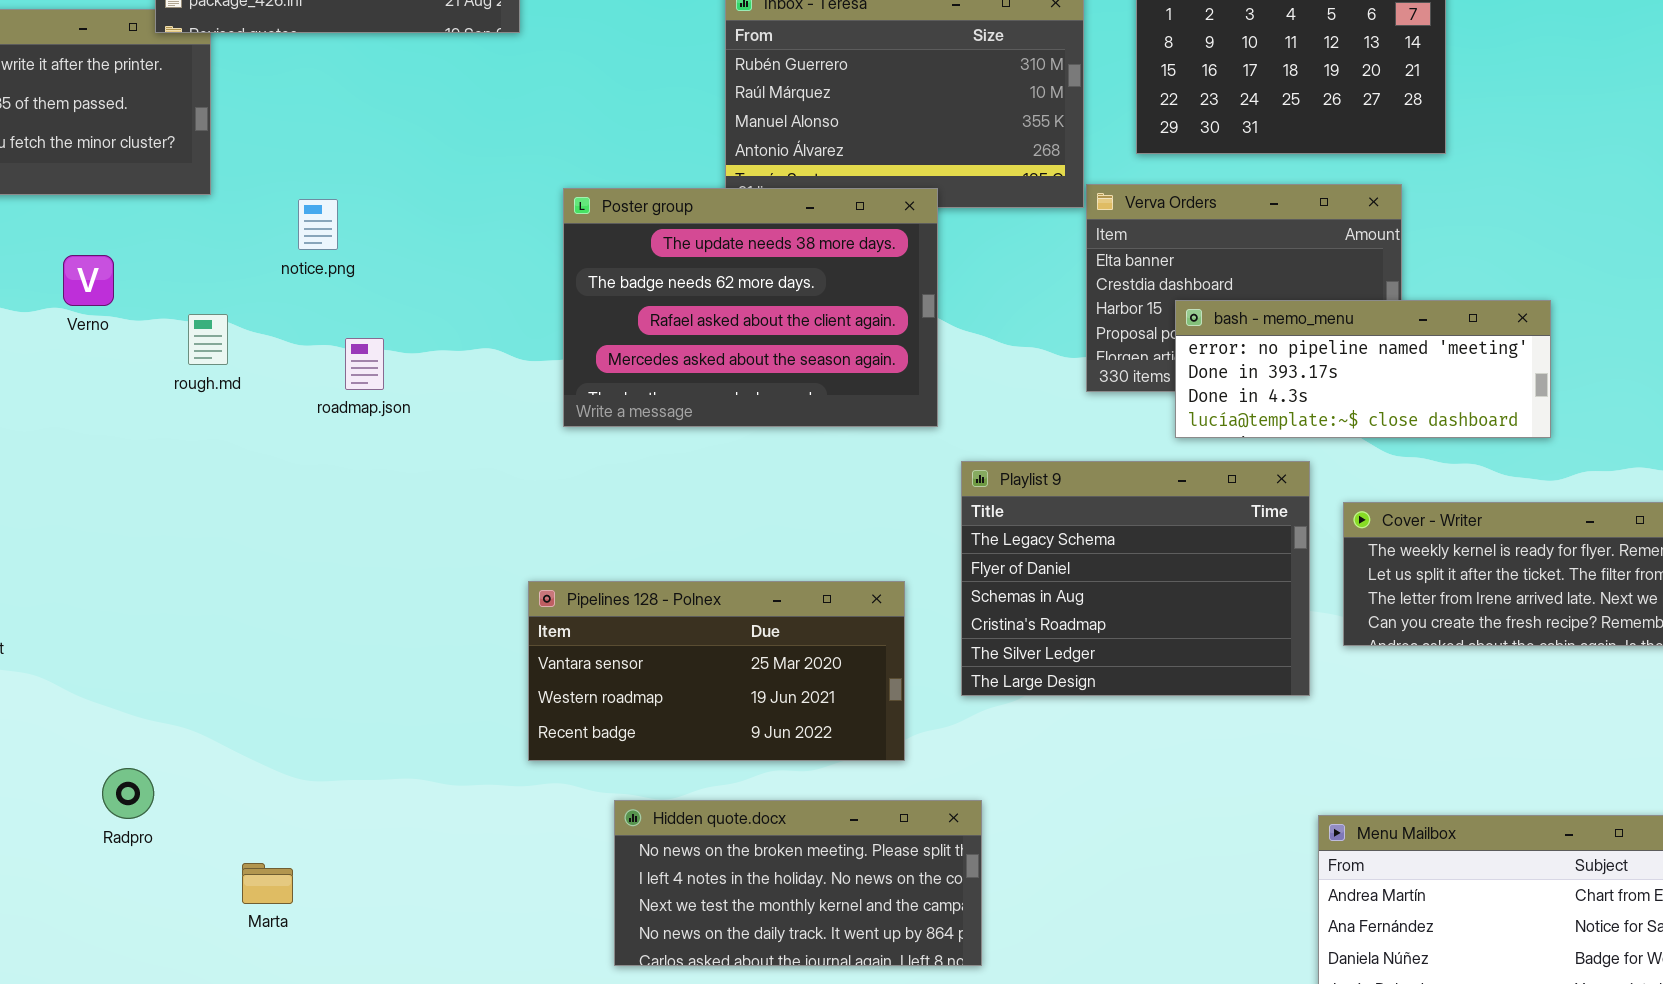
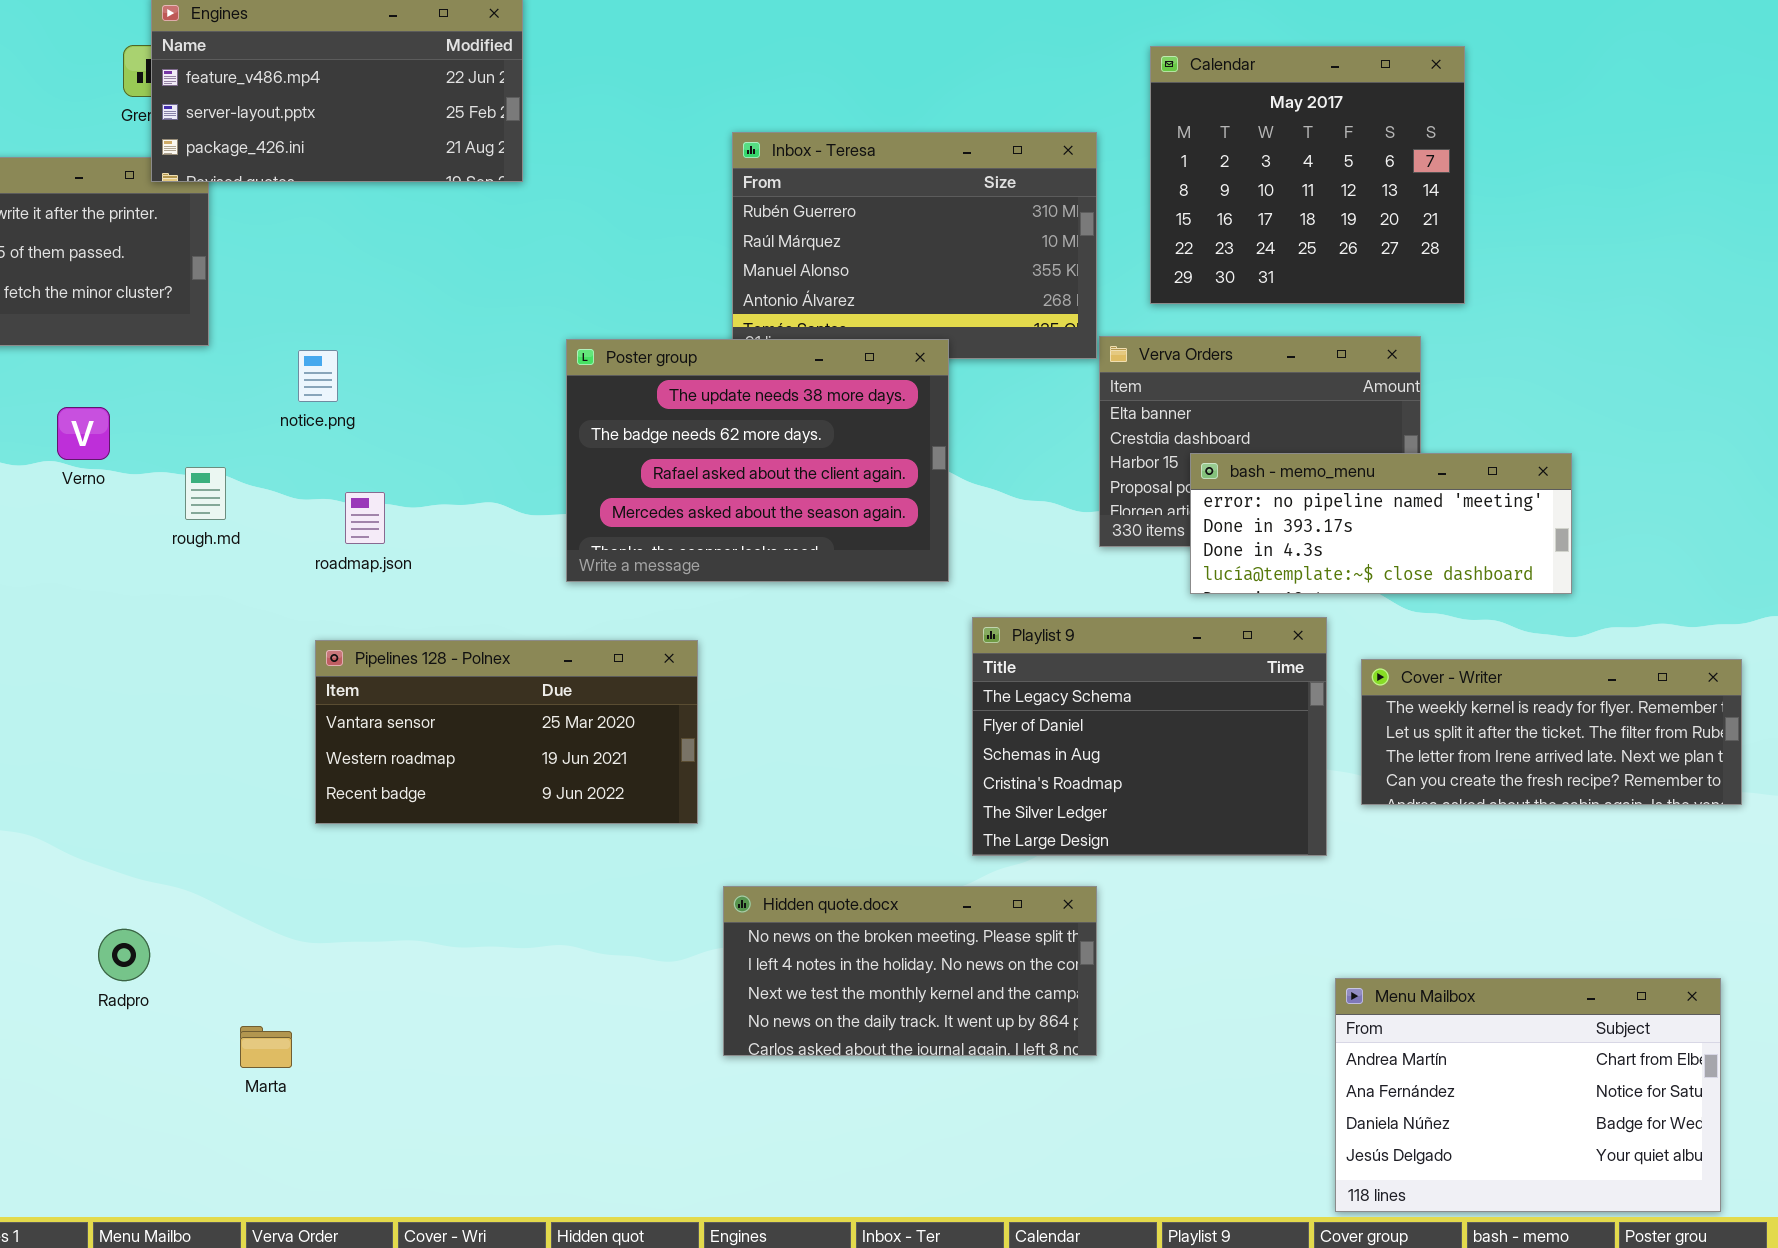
Pipelines 128 - Polnex: [528,581,905,761] -> [315,640,698,824], moved
Hidden quote.docx: [614,800,982,966] -> [723,886,1097,1056], moved

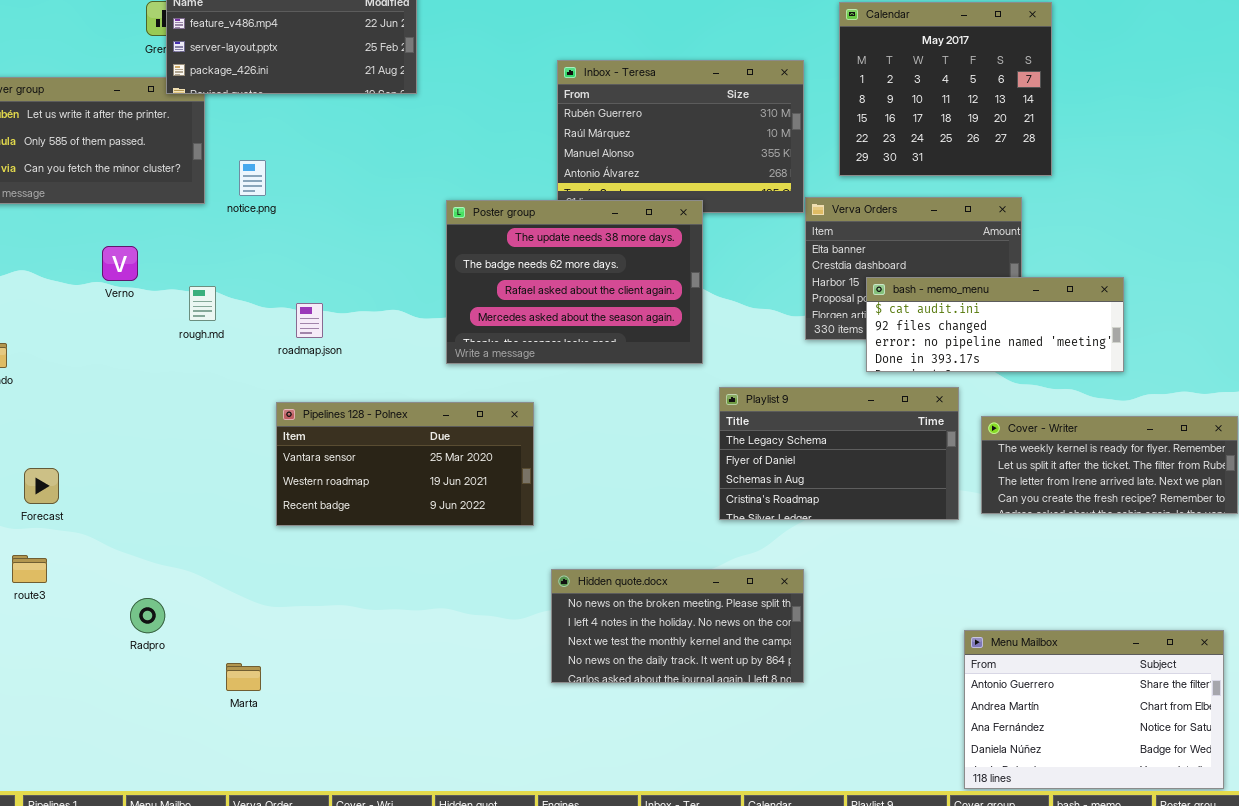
notice.png: [298,350,338,402] -> [239,160,266,196], moved
bash - memo_menu: [1190,453,1572,594] -> [866,277,1124,372], scrolled up 2 rows
Playlist 9: [972,617,1327,856] -> [719,387,959,520], resized
Menu Mailbox: [1335,978,1721,1212] -> [964,630,1224,789], scrolled up 1 row

